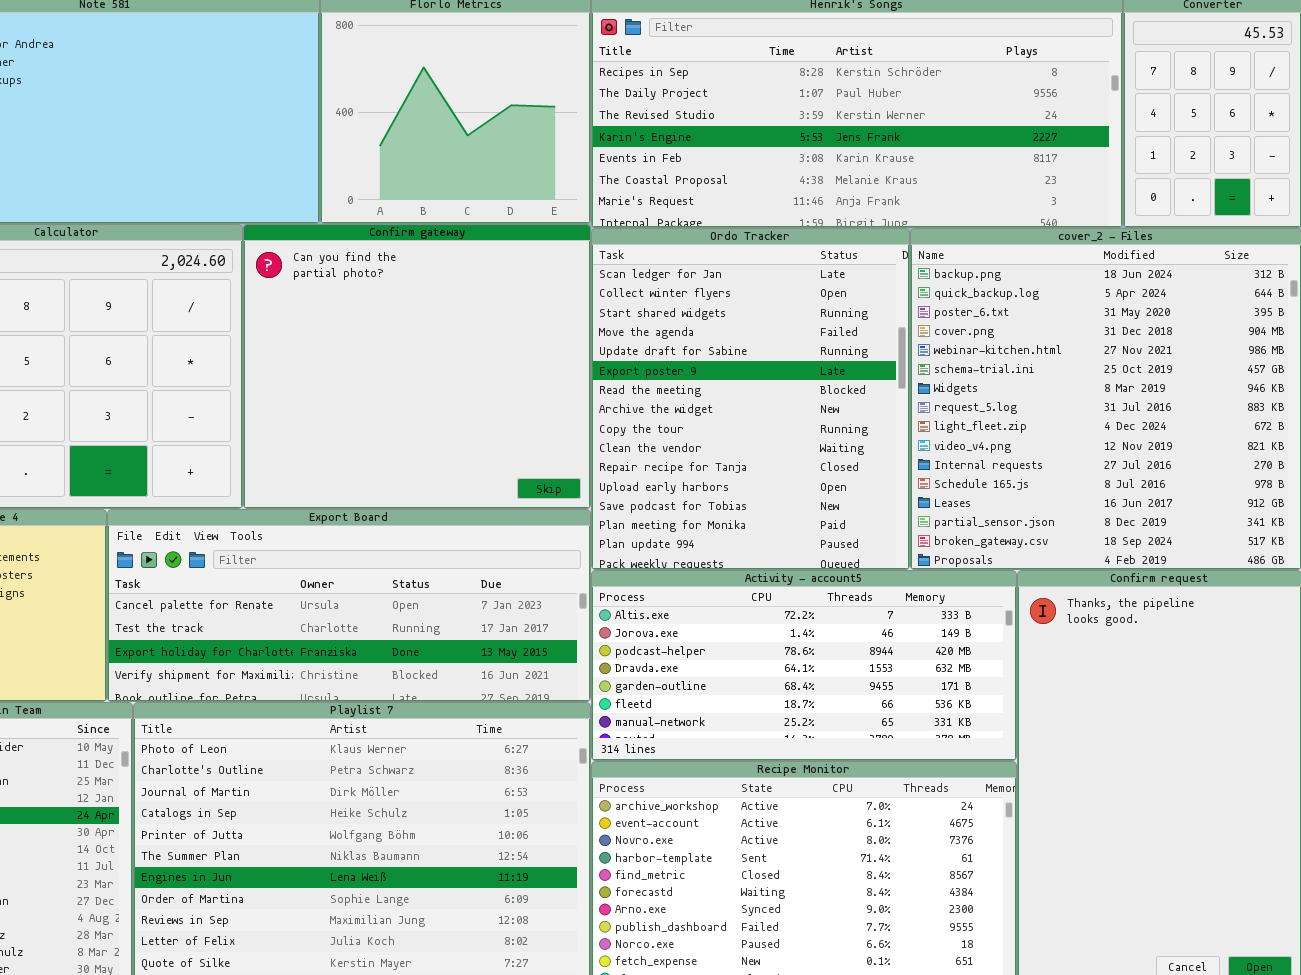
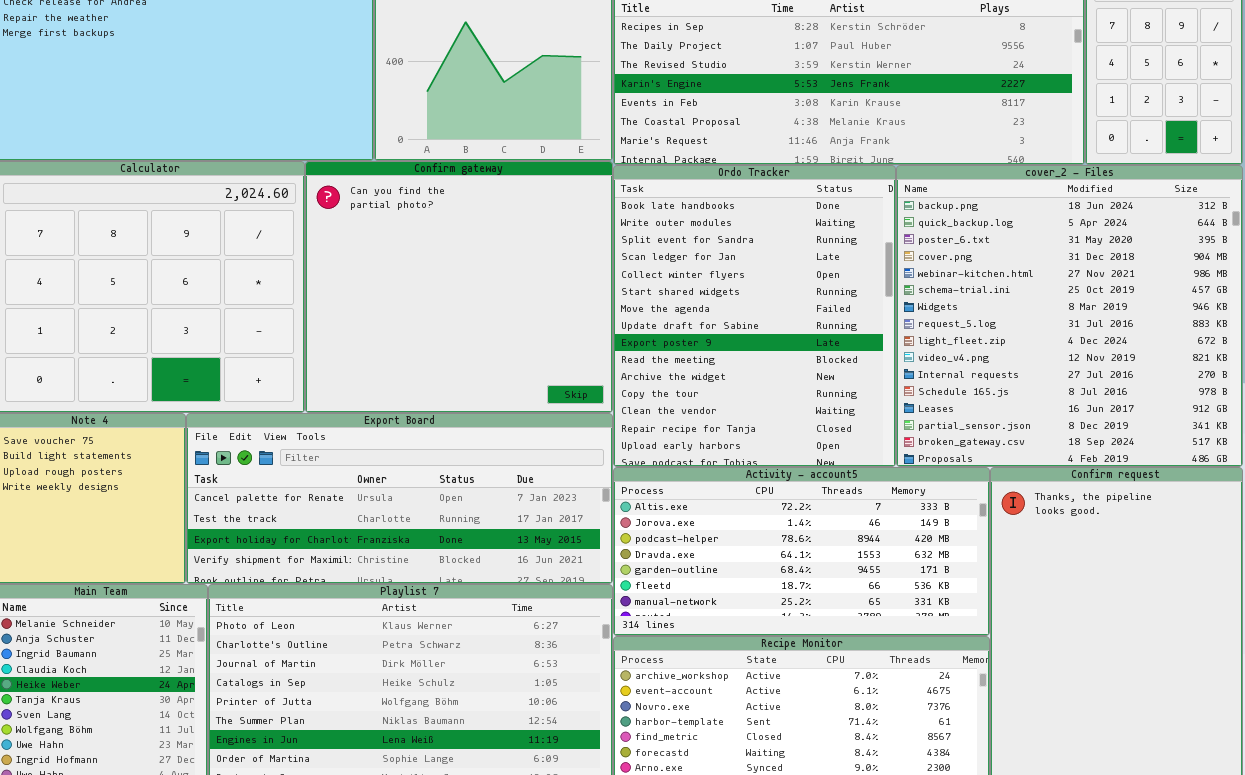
Ordo Tracker: [591,228,910,570] -> [613,165,896,467], scrolled up 3 rows

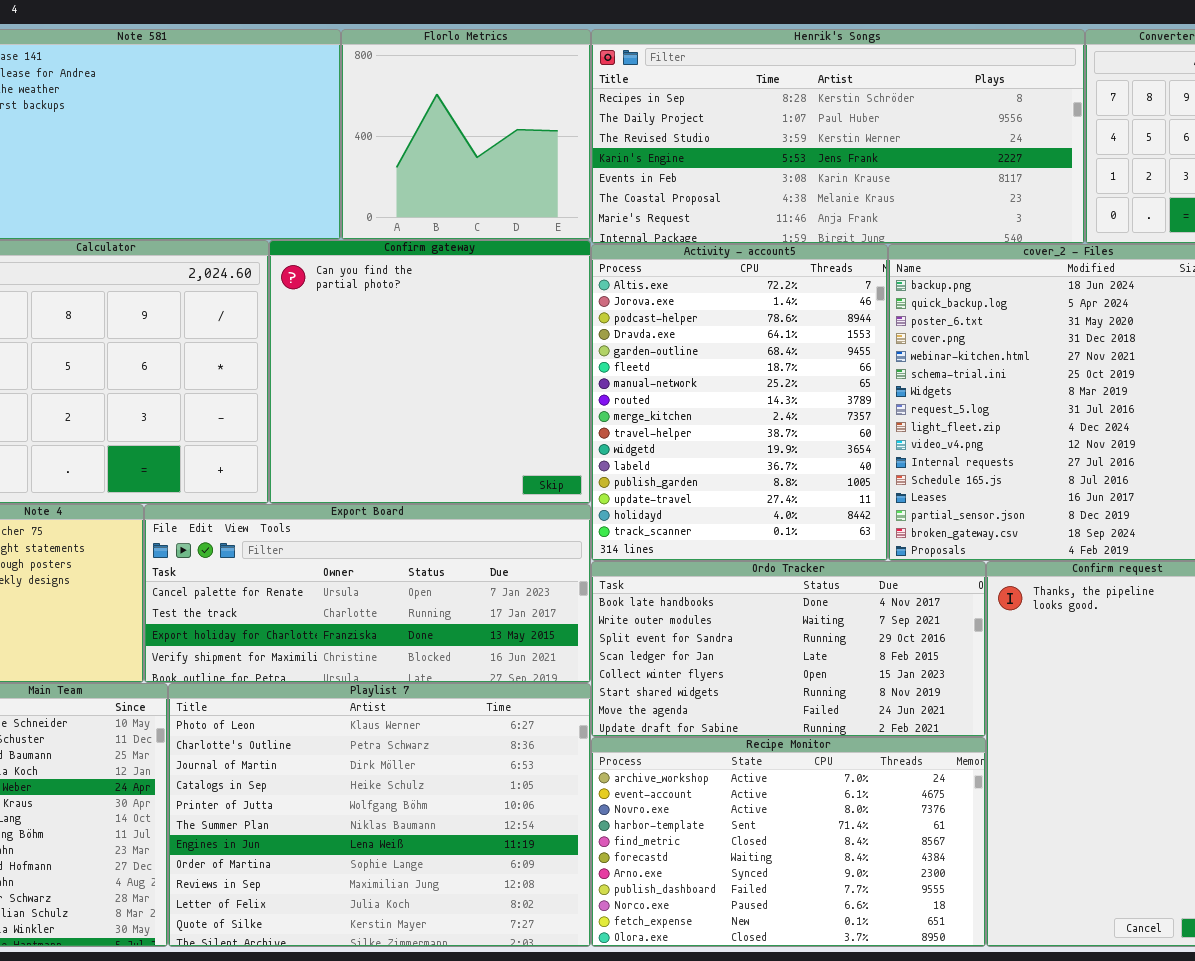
Ordo Tracker: [613,165,896,467] -> [591,561,986,737], moved, resized
Activity - account5: [613,467,990,636] -> [591,244,888,561], moved, resized

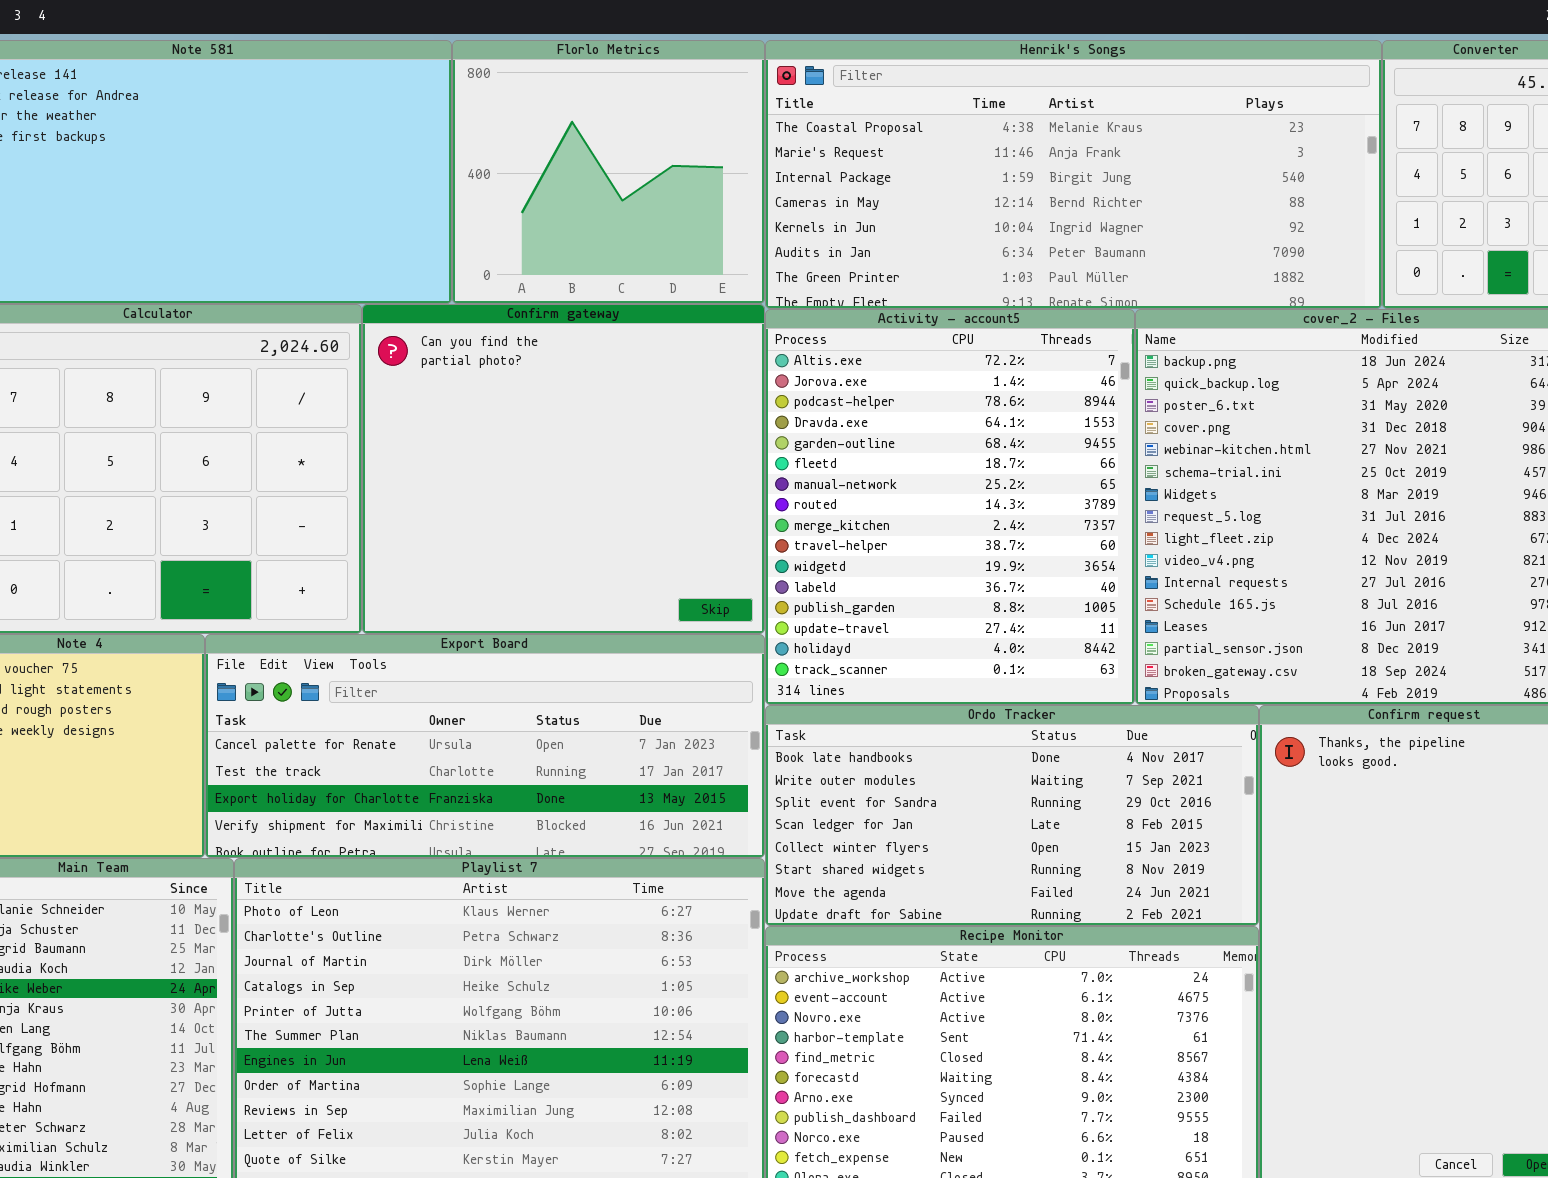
Henrik's Songs: [591,29,1085,244] -> [765,40,1382,309], scrolled down 5 rows

